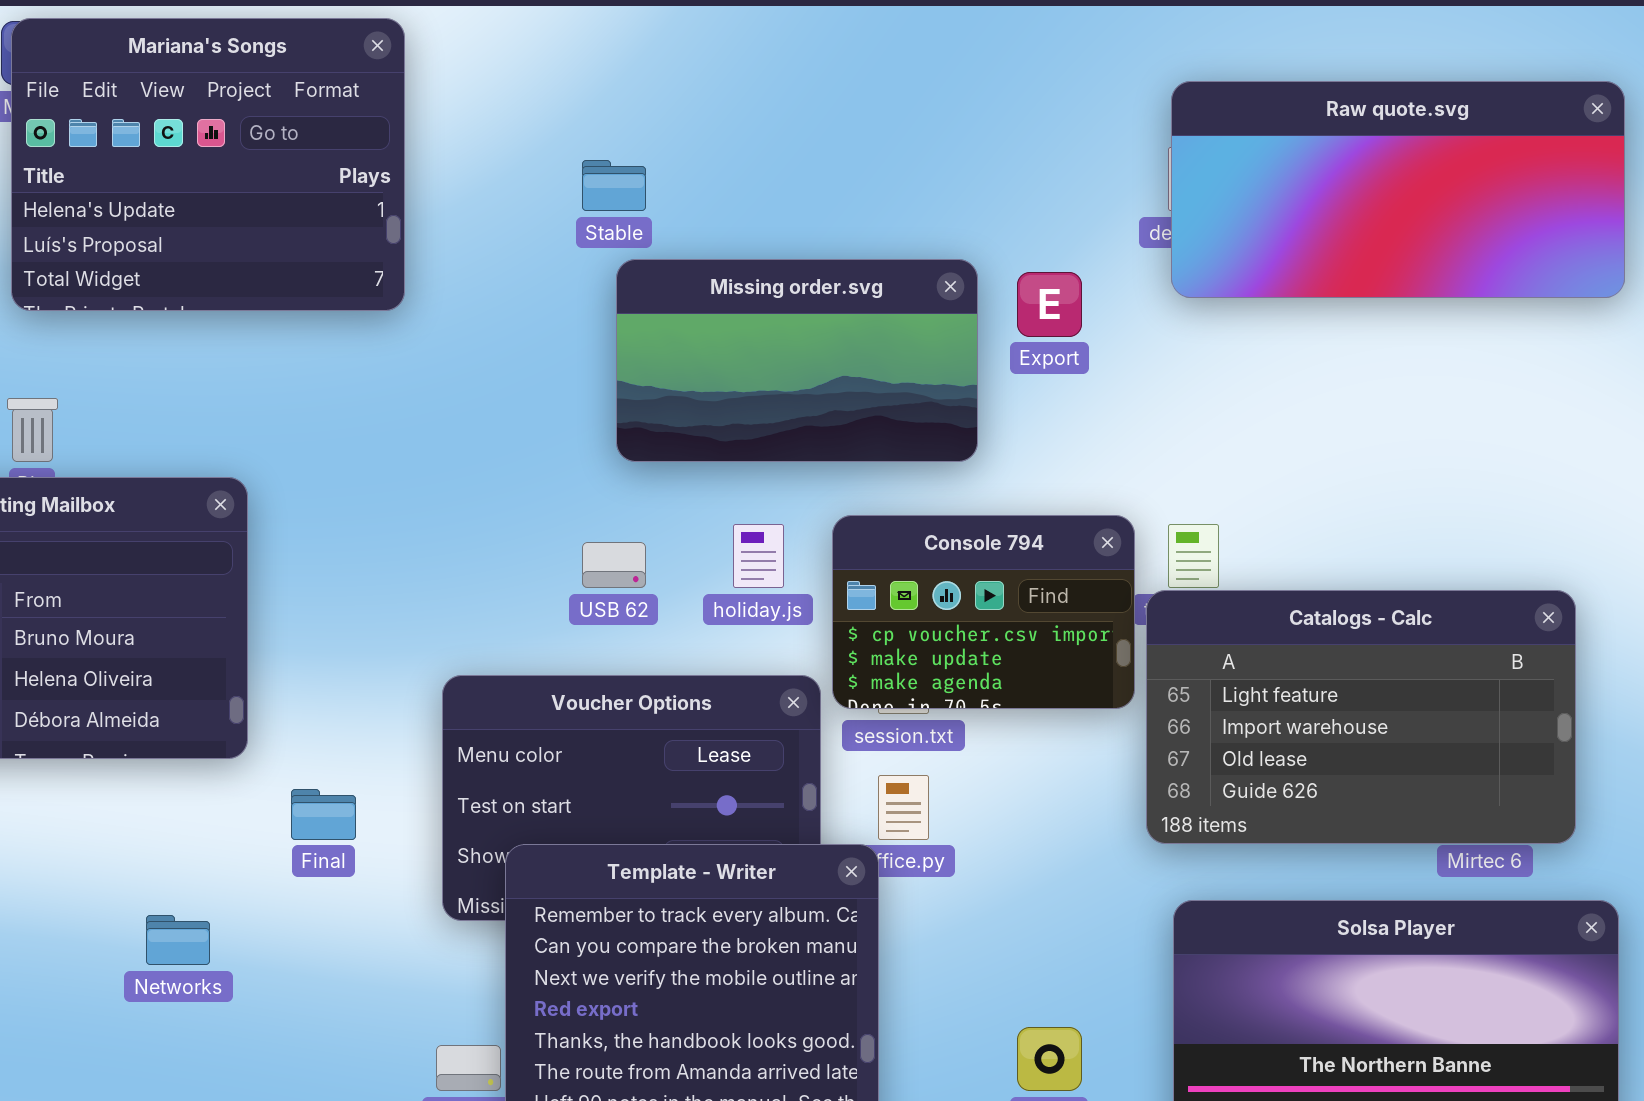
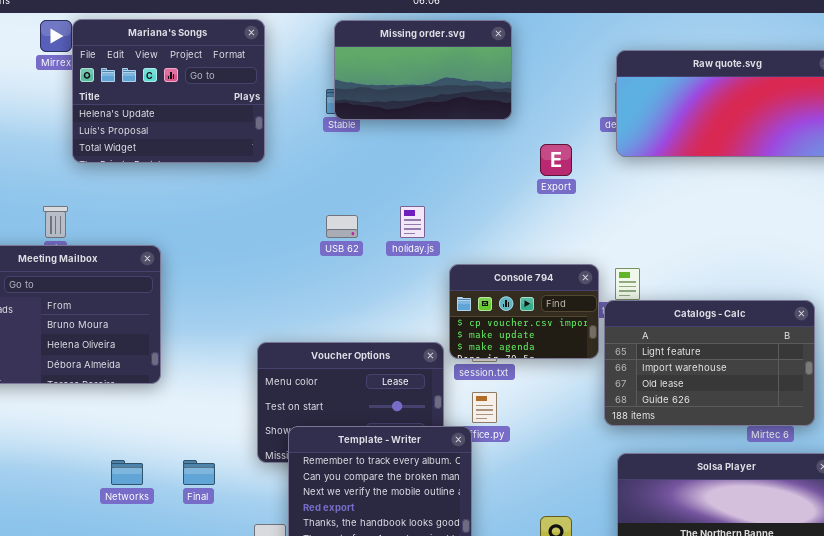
Mariana's Songs: [11,18,405,311] -> [72,19,265,163], moved
Missing order.svg: [616,259,978,462] -> [334,20,512,120], moved
holiday.js: [733,524,784,588] -> [400,206,425,238], moved
USB 62: [582,542,646,588] -> [326,215,358,238], moved
Final: [291,789,356,840] -> [183,460,215,485], moved

